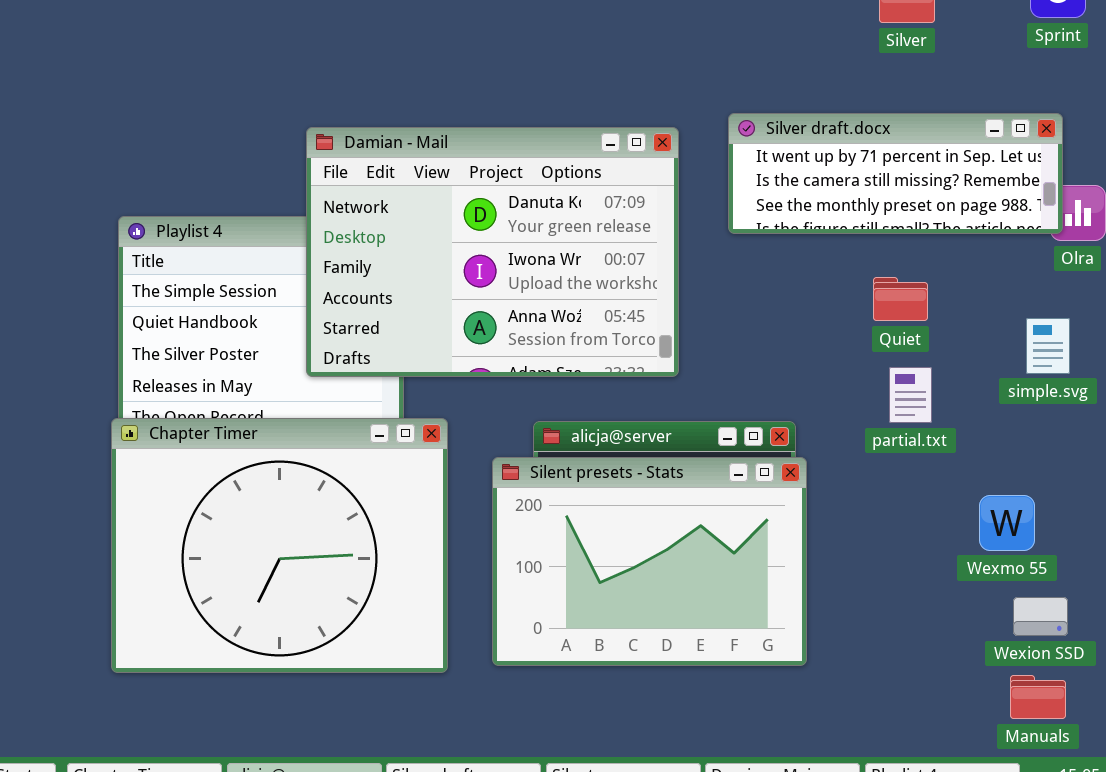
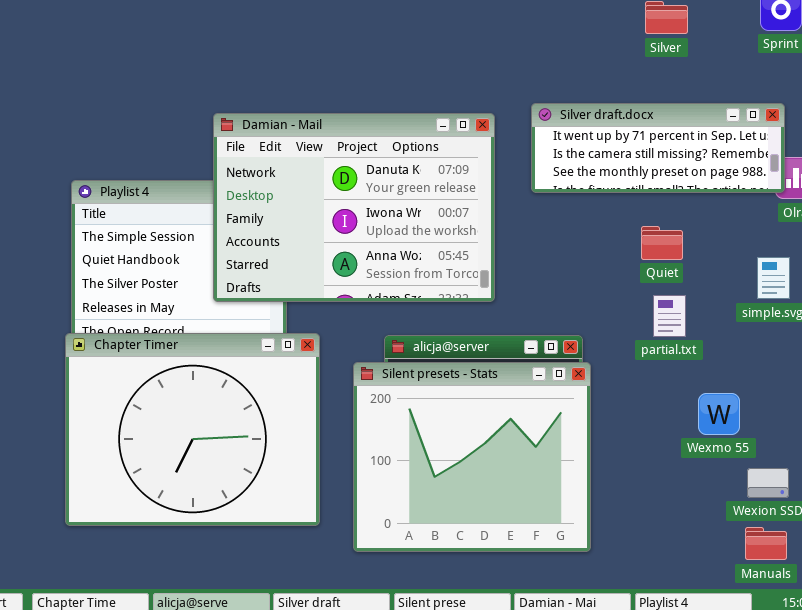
Silent presets - Stats: [492,457,807,666] -> [353,362,591,552], resized
Wexmo 55: [979,495,1035,551] -> [698,393,740,435], moved

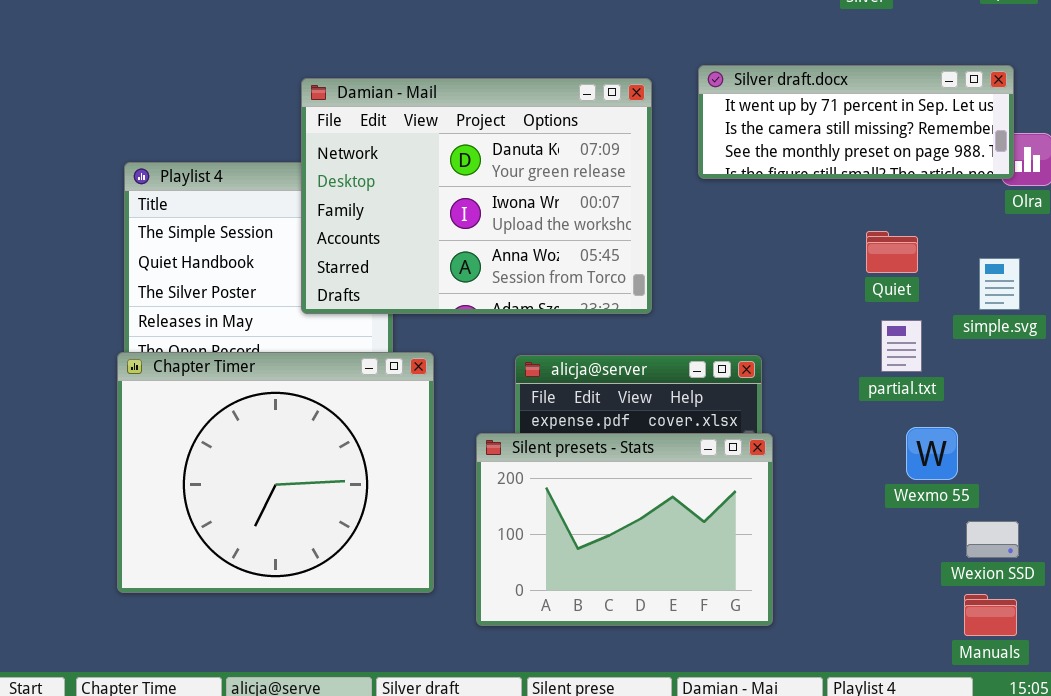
Quiet: [641,226,683,260] -> [866,231,918,273], moved
partial.txt: [653,295,686,337] -> [881,320,922,372], moved
Silent presets - Stats: [353,362,591,552] -> [476,433,773,626], resized

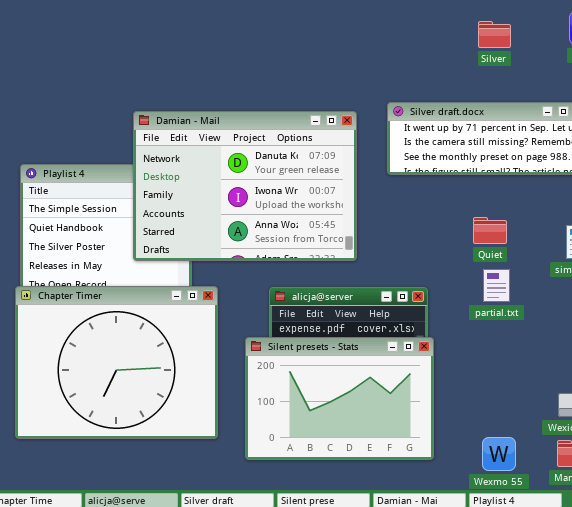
Quiet: [866,231,918,273] -> [473,217,507,244], moved
partial.txt: [881,320,922,372] -> [483,269,510,302], moved
Wexmo 55: [906,427,958,480] -> [482,437,516,471], moved

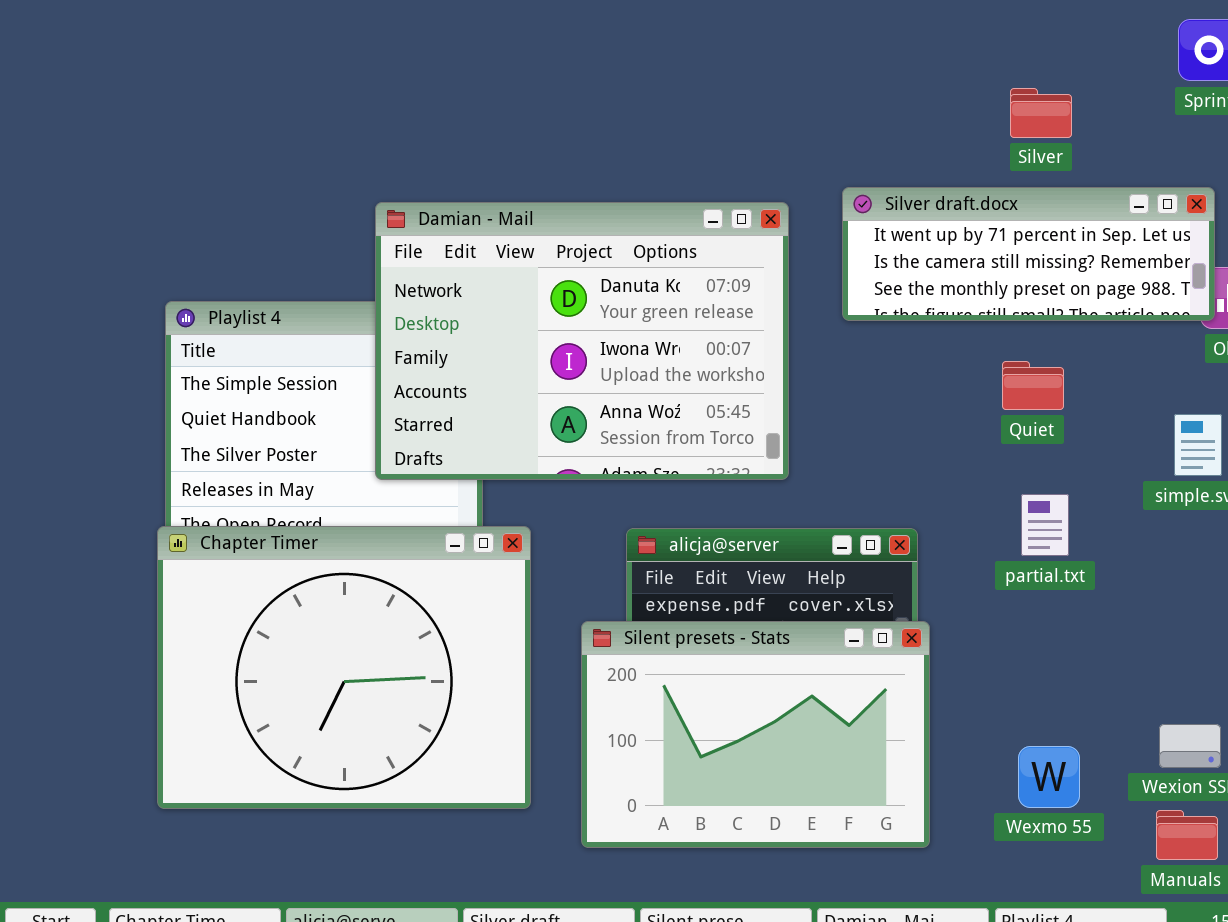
Silver: [478,21,511,48] -> [1010,88,1072,138], moved
Quiet: [473,217,507,244] -> [1002,361,1064,410], moved
Wexmo 55: [482,437,516,471] -> [1018,746,1080,808], moved

